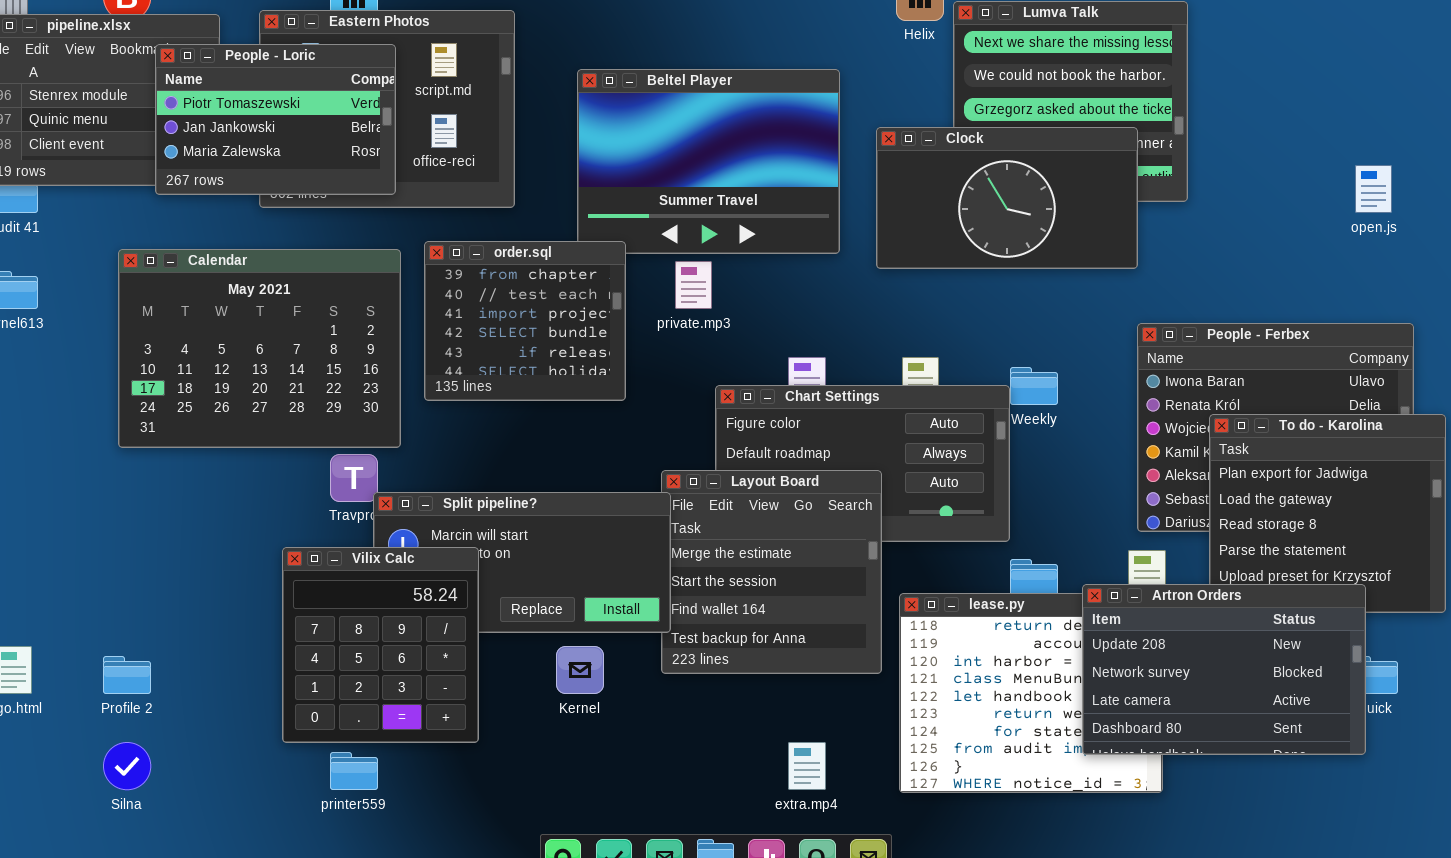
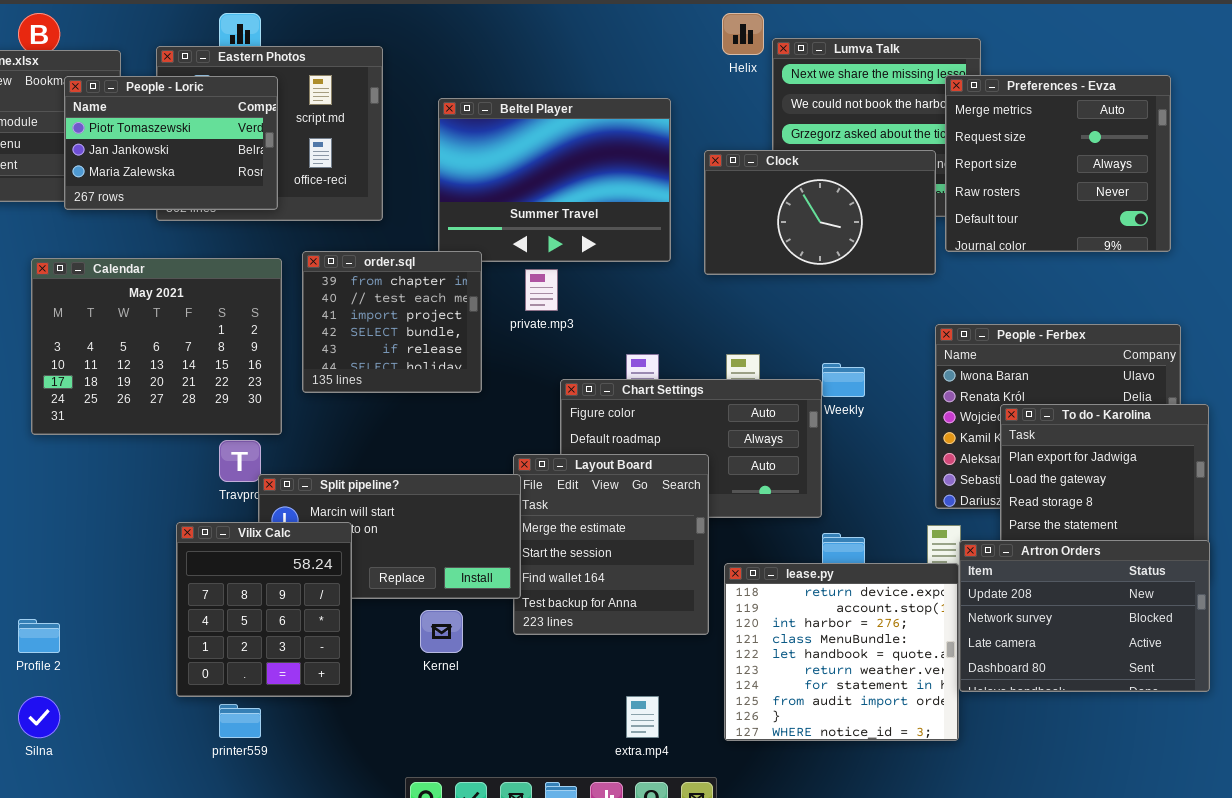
Preferences - Evza: none -> [945,75,1171,252], opened
Artron Orders: [1082,584,1366,755] -> [959,540,1210,692], moved

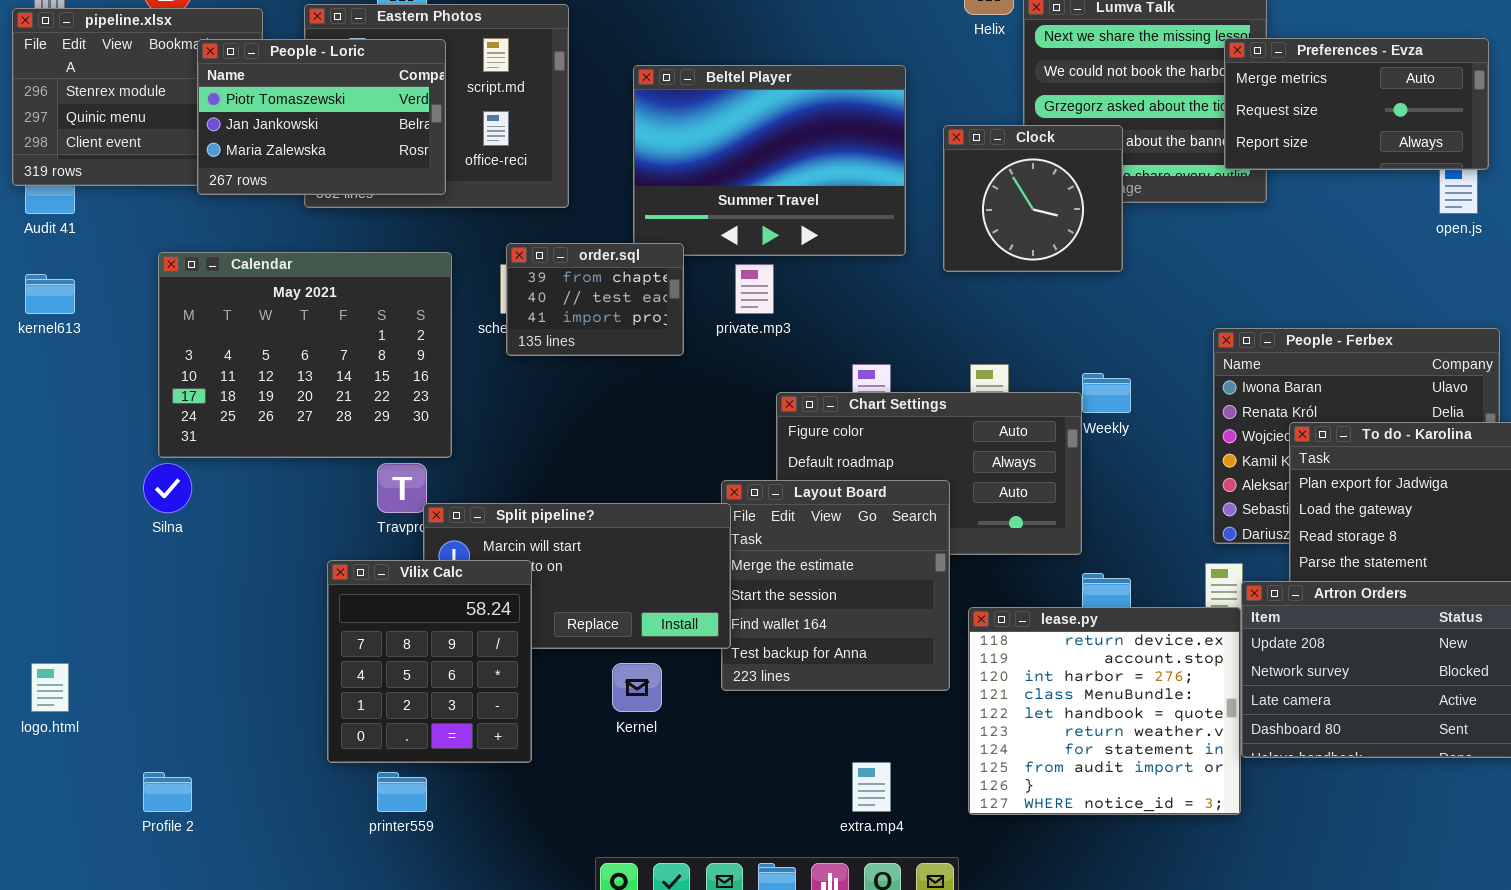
Preferences - Evza: [945,75,1171,252] -> [1224,38,1489,170], resized
Clock: [704,150,936,275] -> [943,125,1123,272], resized
order.sql: [302,251,482,393] -> [506,243,684,356], resized
Profile 2: [18,619,60,653] -> [143,772,192,812], moved
Silna: [18,696,60,738] -> [143,463,192,513], moved

